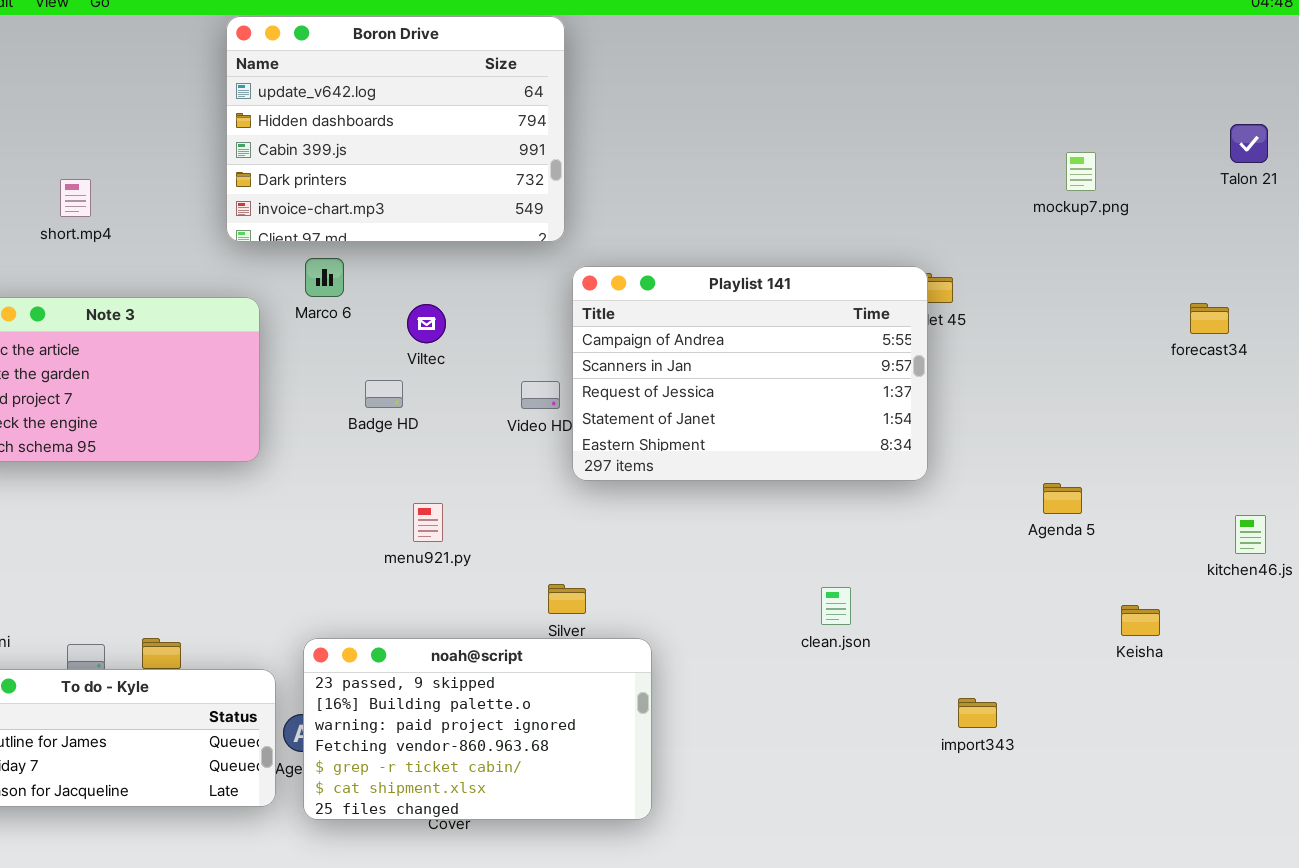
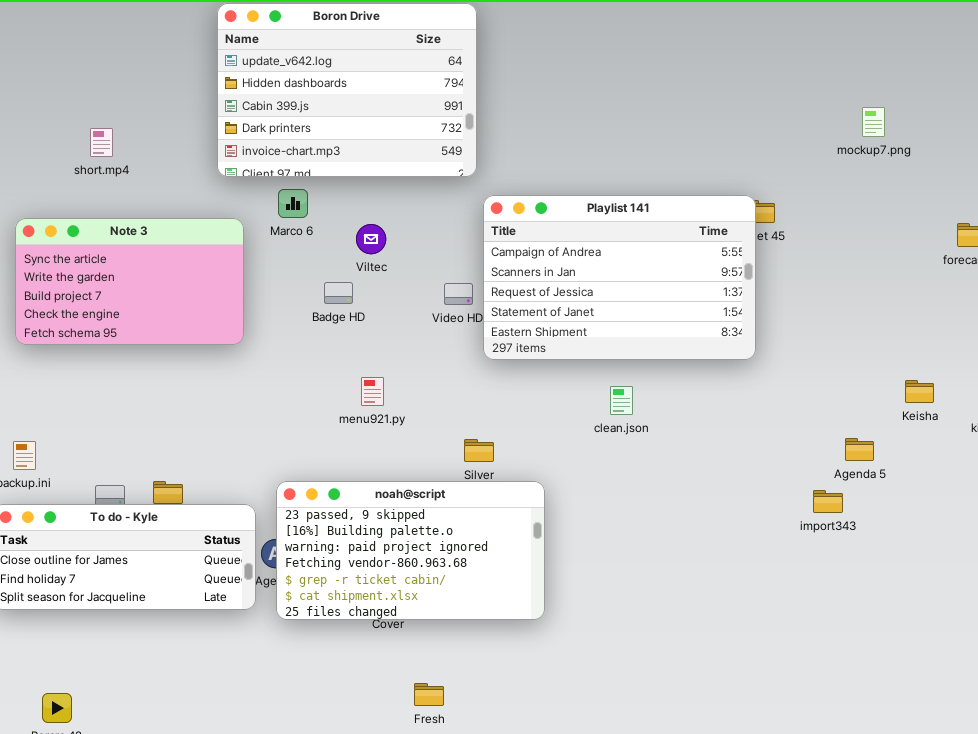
Agenda 5: [1043,483,1082,514] -> [845,438,874,461], moved
clean.json: [821,587,851,625] -> [610,386,633,415], moved
Keisha: [1121,605,1160,636] -> [905,380,934,403], moved
import343: [958,698,997,728] -> [813,490,843,513], moved

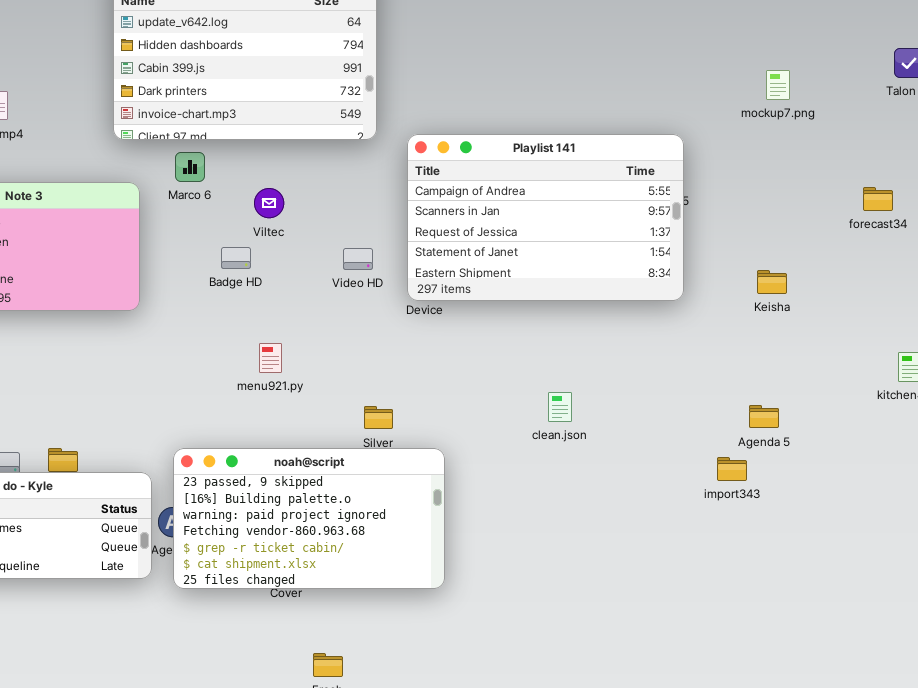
Playlist 141: [483,195,756,360] -> [407,134,684,301], moved
Keisha: [905,380,934,403] -> [757,270,787,294], moved
clean.json: [610,386,633,415] -> [548,392,572,422], moved

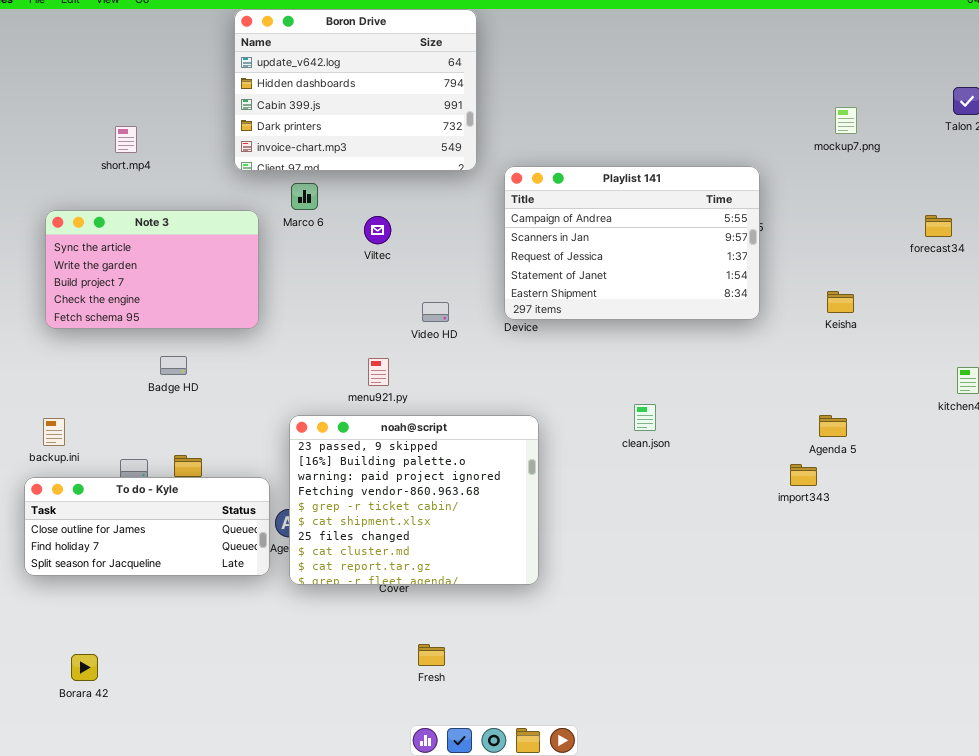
Badge HD: [221,247,251,269] -> [160,356,187,375], moved
Video HD: [343,248,373,270] -> [422,302,449,322], moved
noah@script: [173,448,445,589] -> [289,415,539,585], resized

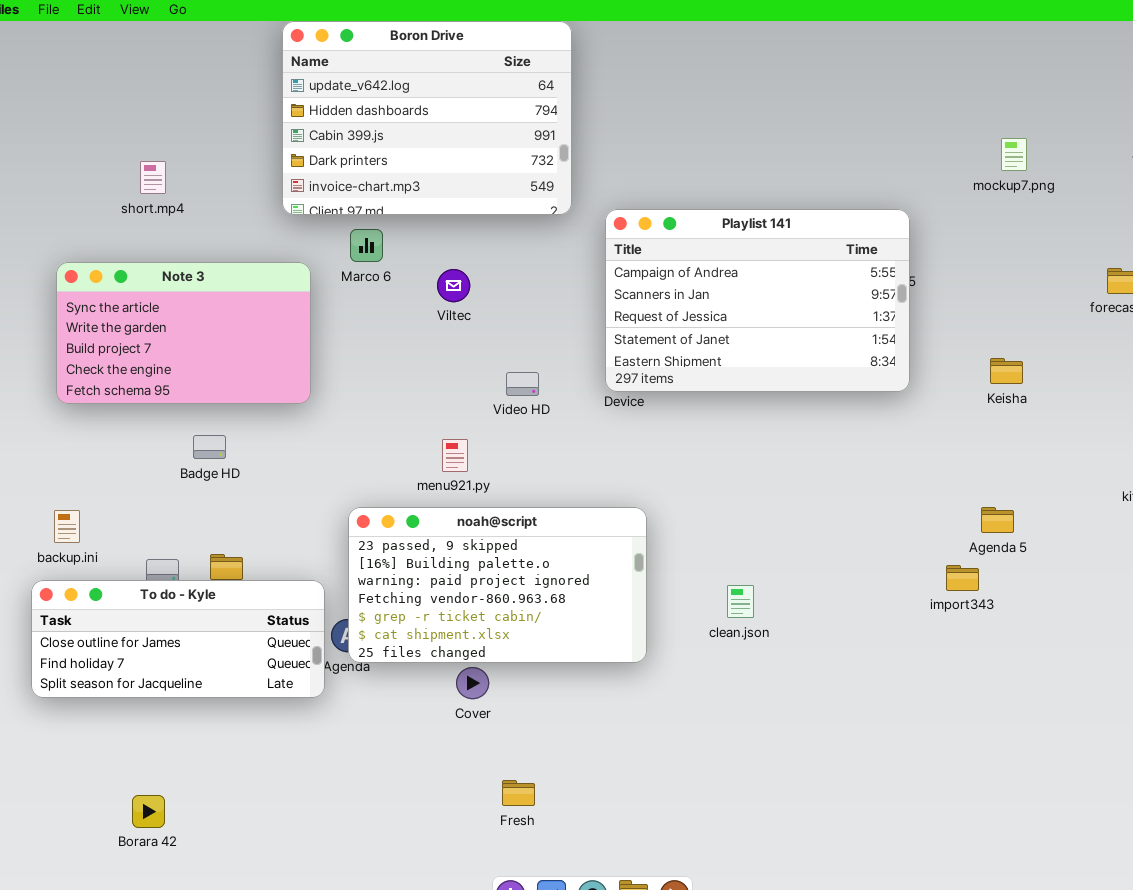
clean.json: [634,404,656,431] -> [727,585,754,618], moved
noah@script: [289,415,539,585] -> [348,507,647,663], resized
Borara 42: [71,654,98,681] -> [132,795,165,828], moved

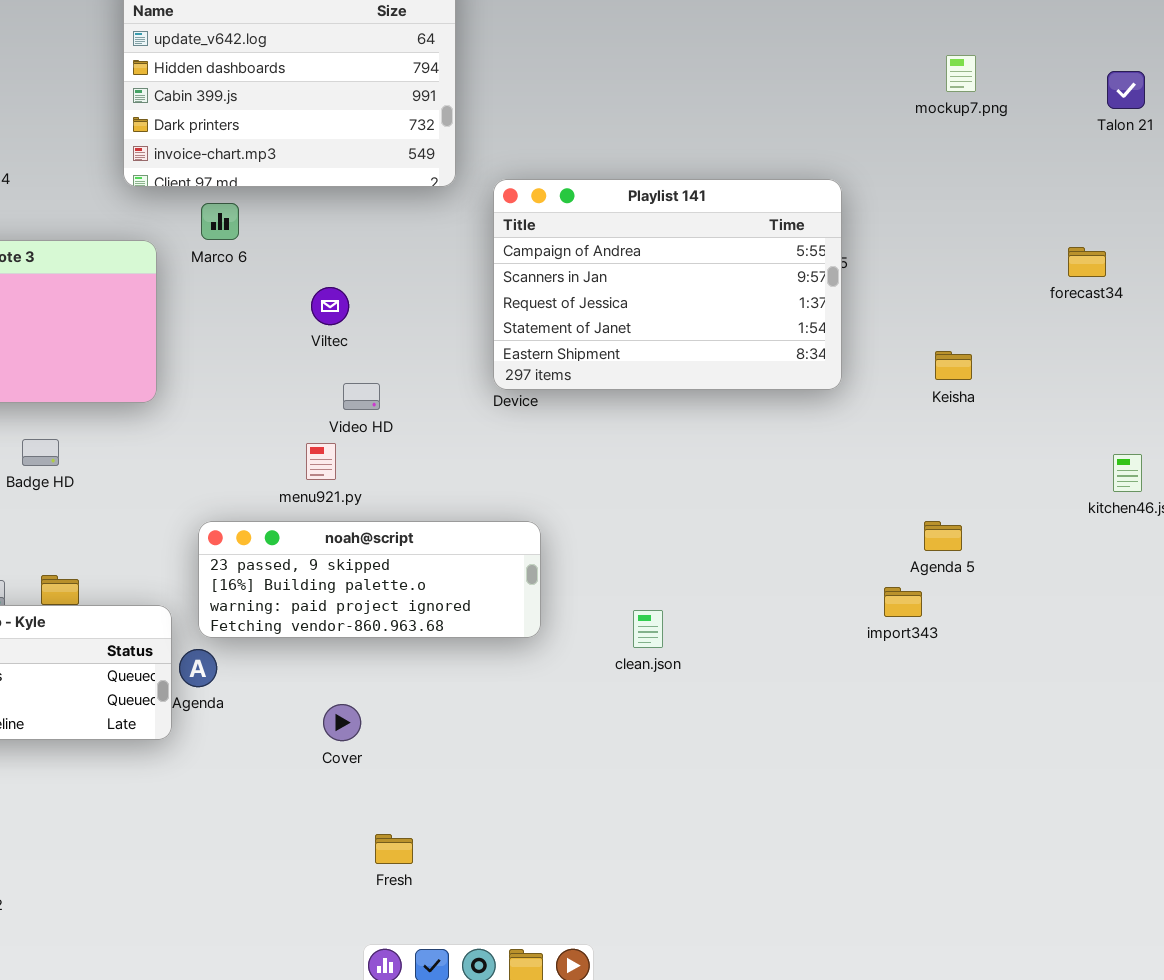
mockup7.png: [1001,138,1027,171] -> [946,55,976,92], moved
Viltec: [437,269,470,302] -> [311,287,349,325], moved
Video HD: [506,372,539,396] -> [343,383,380,410], moved
noah@script: [348,507,647,663] -> [198,521,541,638], resized

